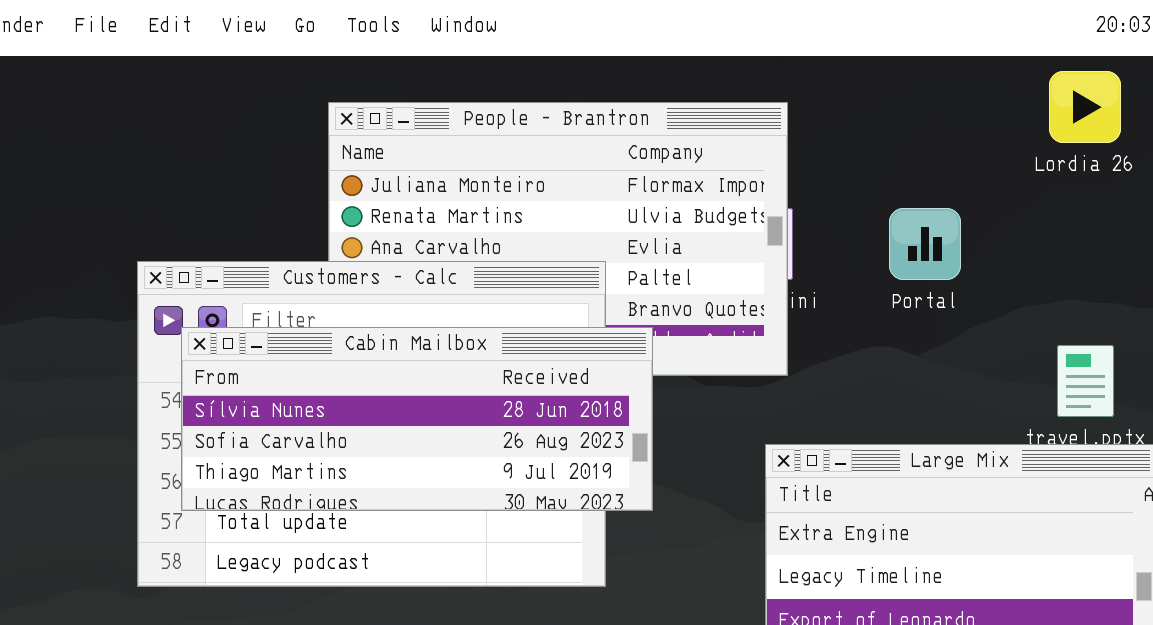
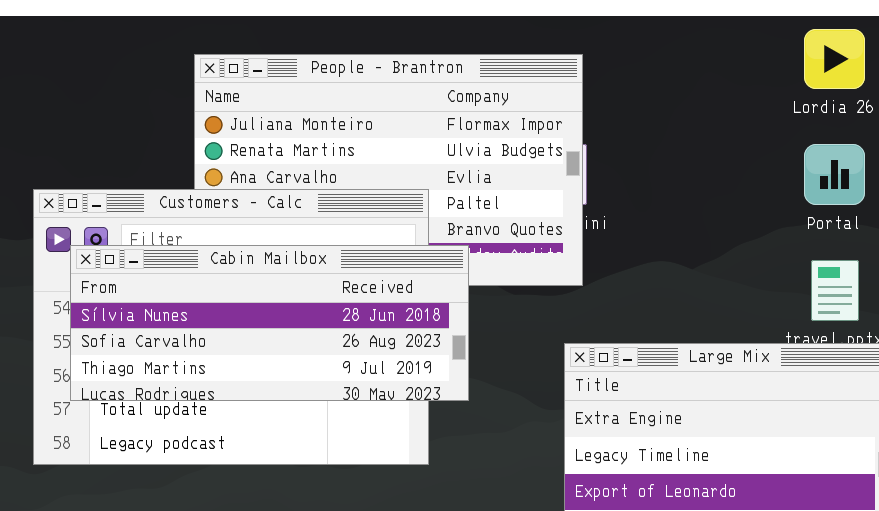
Portal: [889,208,961,280] -> [804,144,865,205], moved

